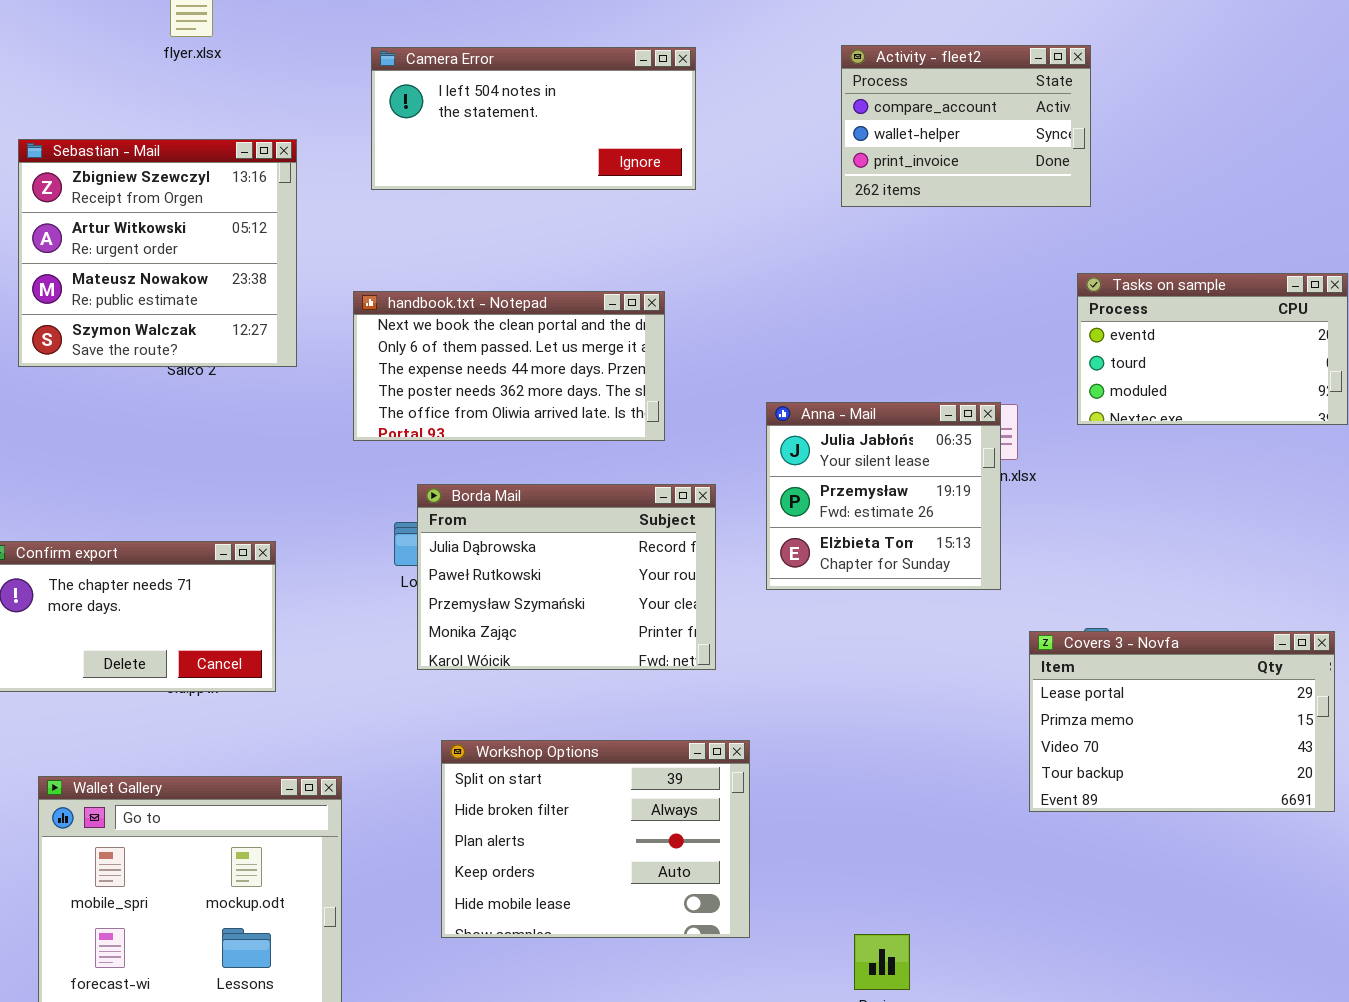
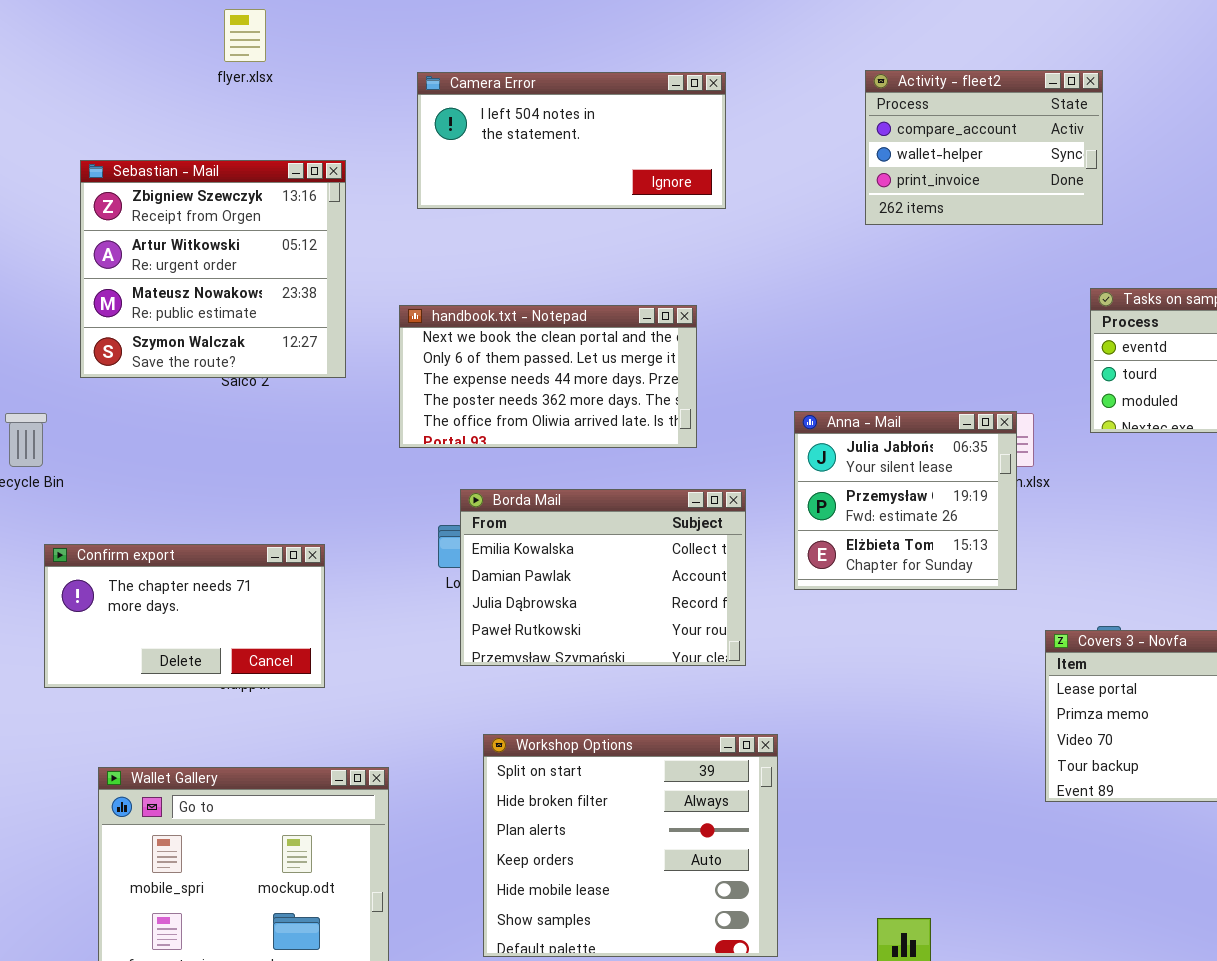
Borda Mail: [417,484,716,670] -> [460,489,746,666], scrolled up 2 rows
Workshop Options: [441,740,750,938] -> [483,734,778,957], resized

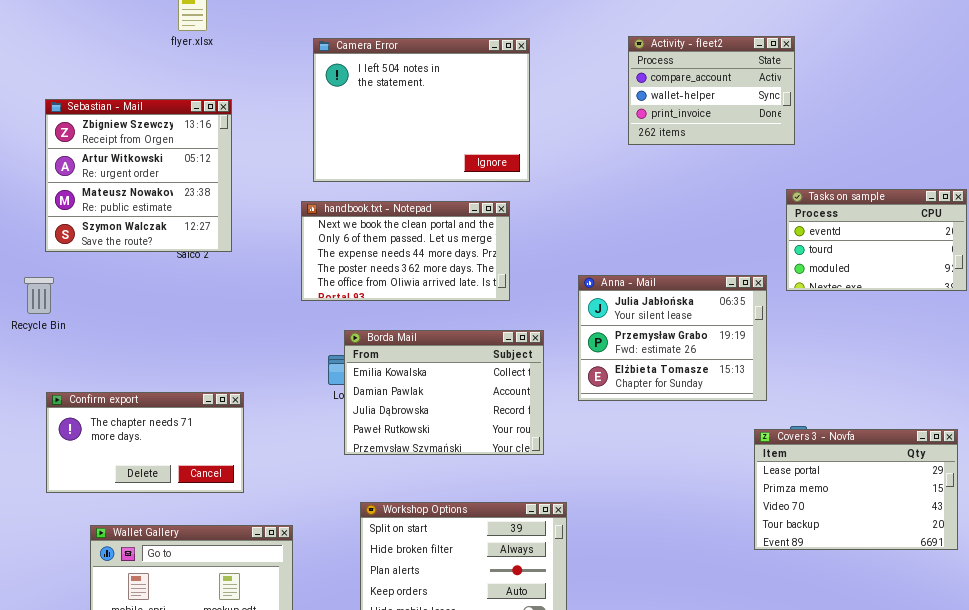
Camera Error: [417,72,726,209] -> [313,38,530,182], resized
Sebastian - Mail: [80,160,346,378] -> [45,99,232,252], moved
Anna - Mail: [794,411,1017,590] -> [578,275,767,401], resized
Confirm export: [44,544,325,688] -> [46,392,244,493], moved

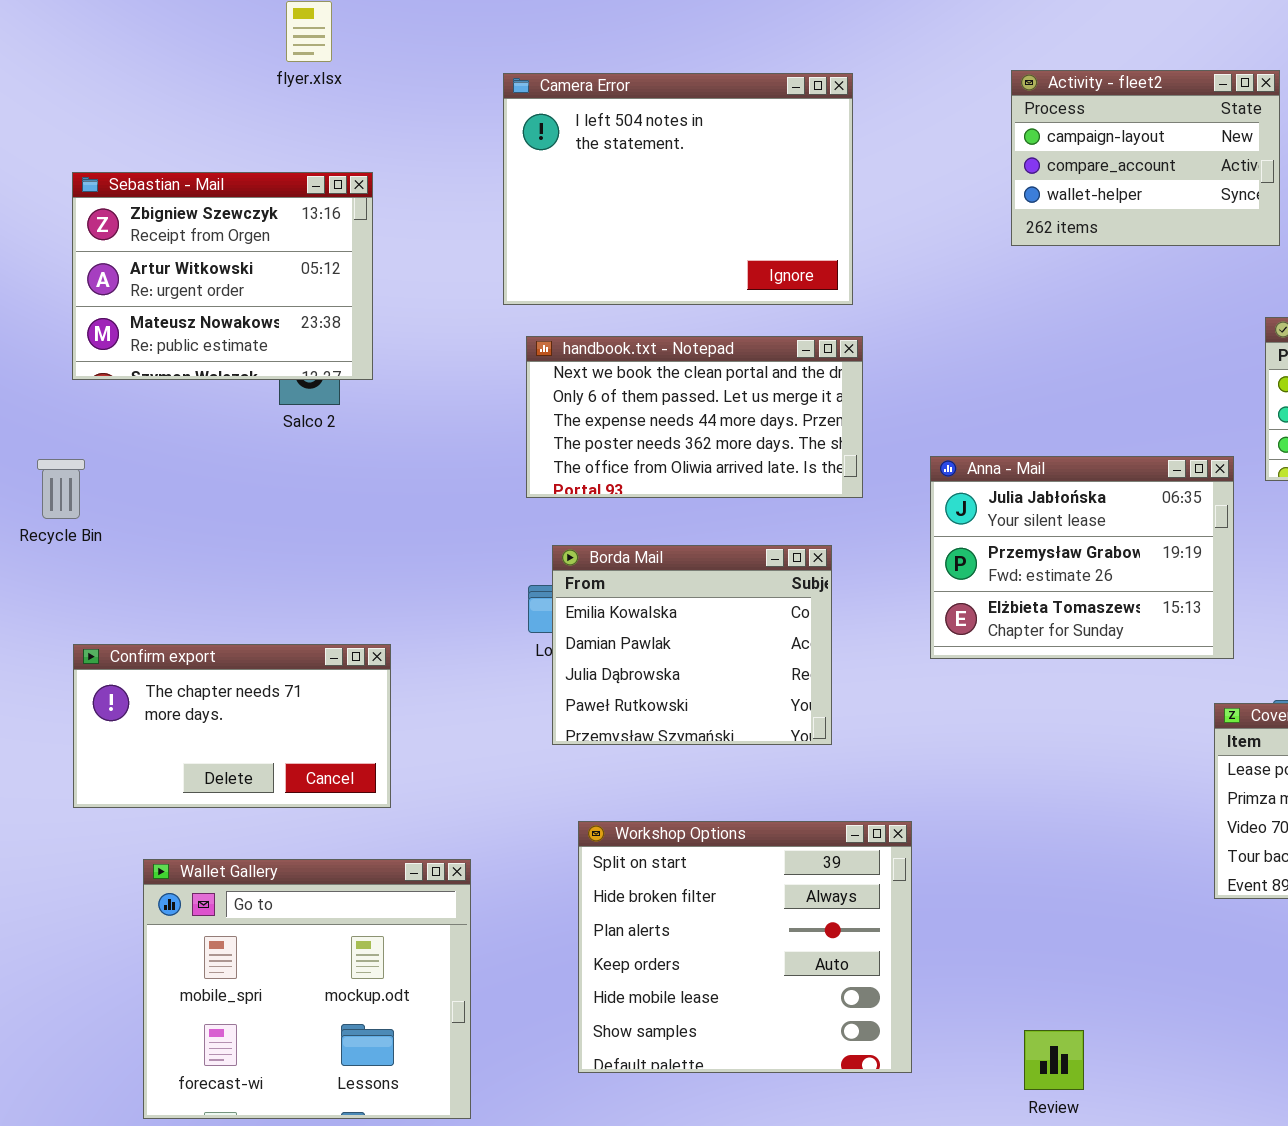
Activity - fleet2: [628,36,795,145] -> [1011,70,1280,246], scrolled up 1 row
Sebastian - Mail: [45,99,232,252] -> [72,172,373,380], resized
handbook.txt - Notepad: [301,201,510,301] -> [526,336,863,498], moved
Borda Mail: [344,330,544,455] -> [552,545,832,745], resized

